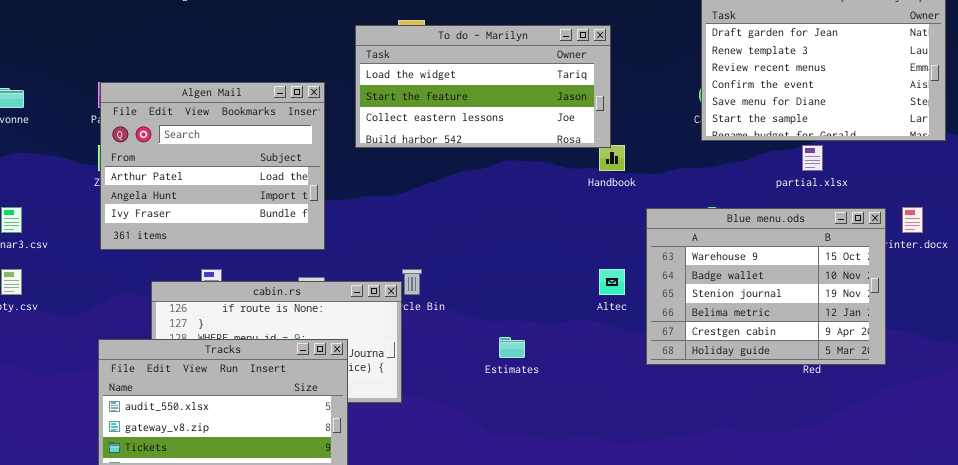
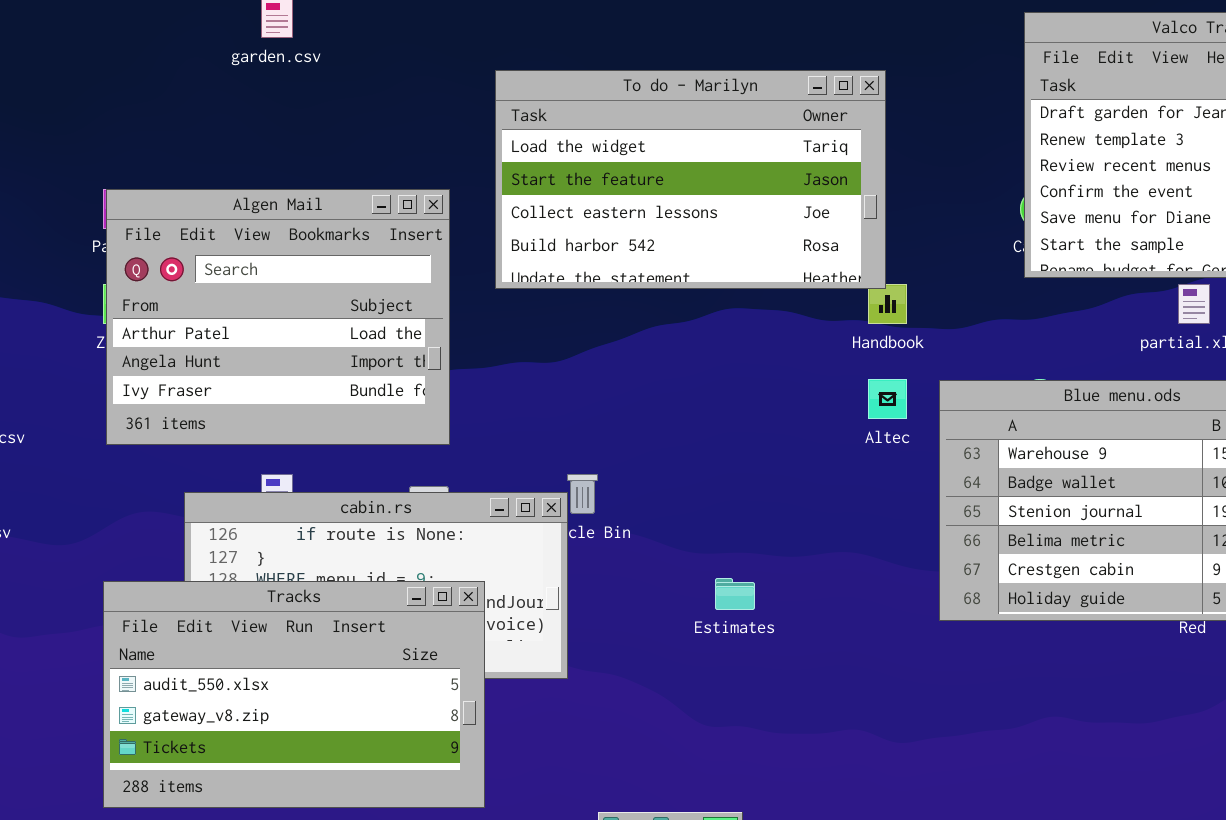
To do - Marilyn: [355,25,611,148] -> [495,70,886,289], resized
Altec: [599,269,625,295] -> [868,379,907,419], moved

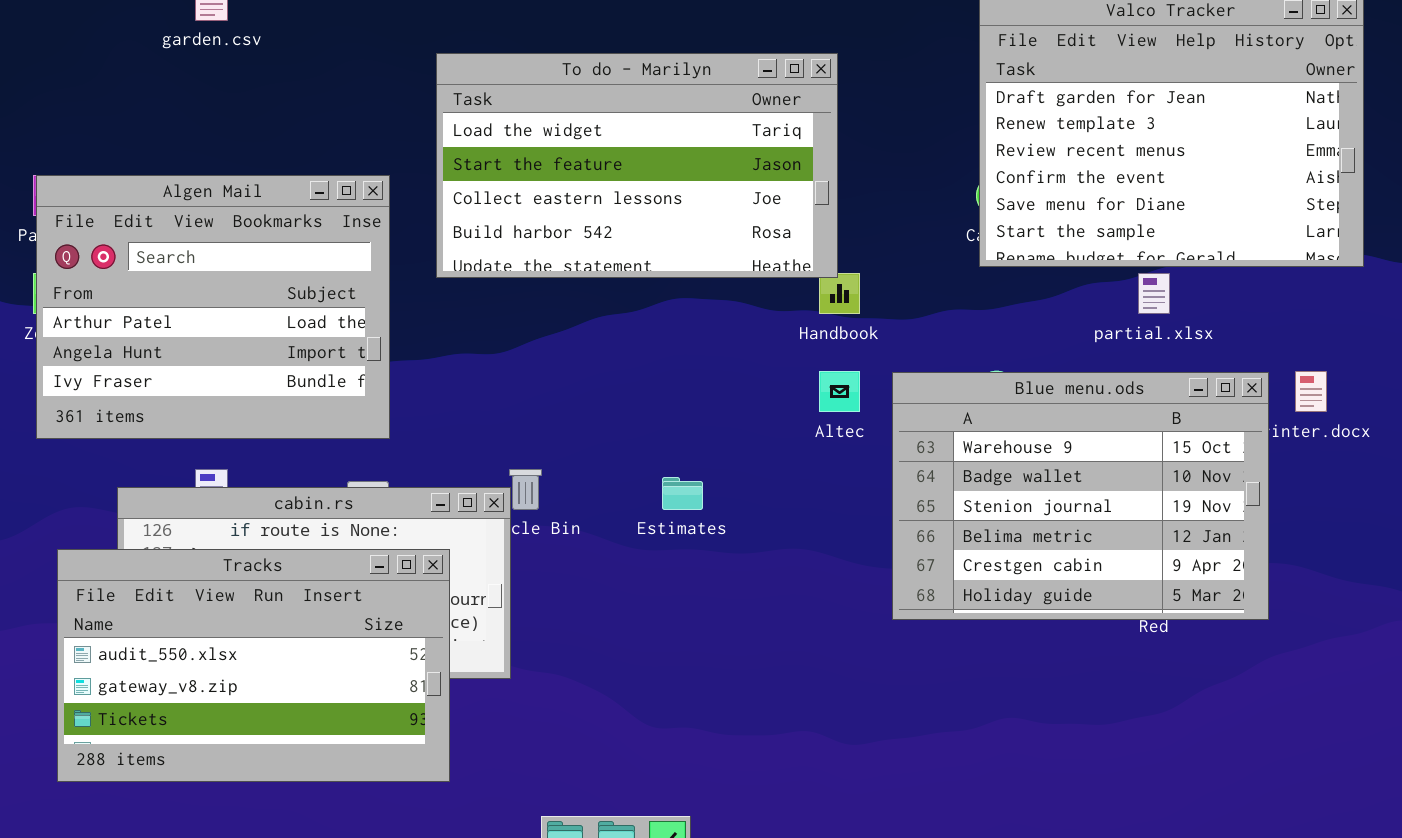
Estimates: [715,578,755,610] -> [662,477,703,510], moved
Tracks: [103,581,485,808] -> [57,549,450,782], moved

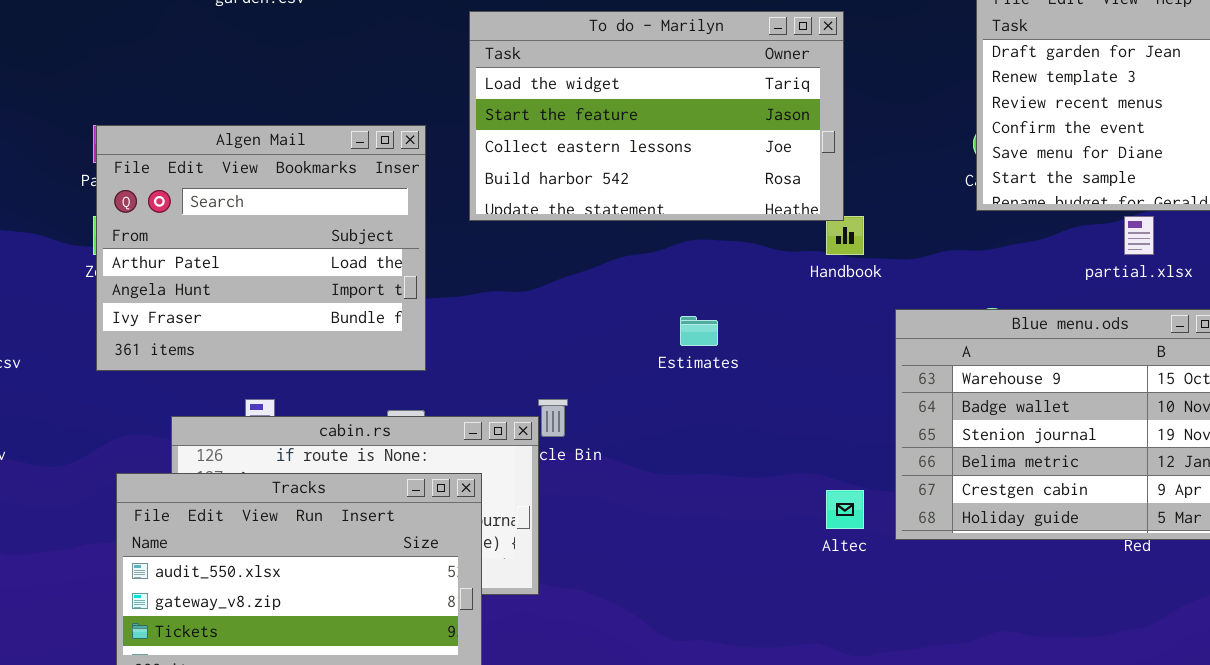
Altec: [819,371,860,412] -> [826,490,864,529], moved
Estimates: [662,477,703,510] -> [680,316,718,346], moved

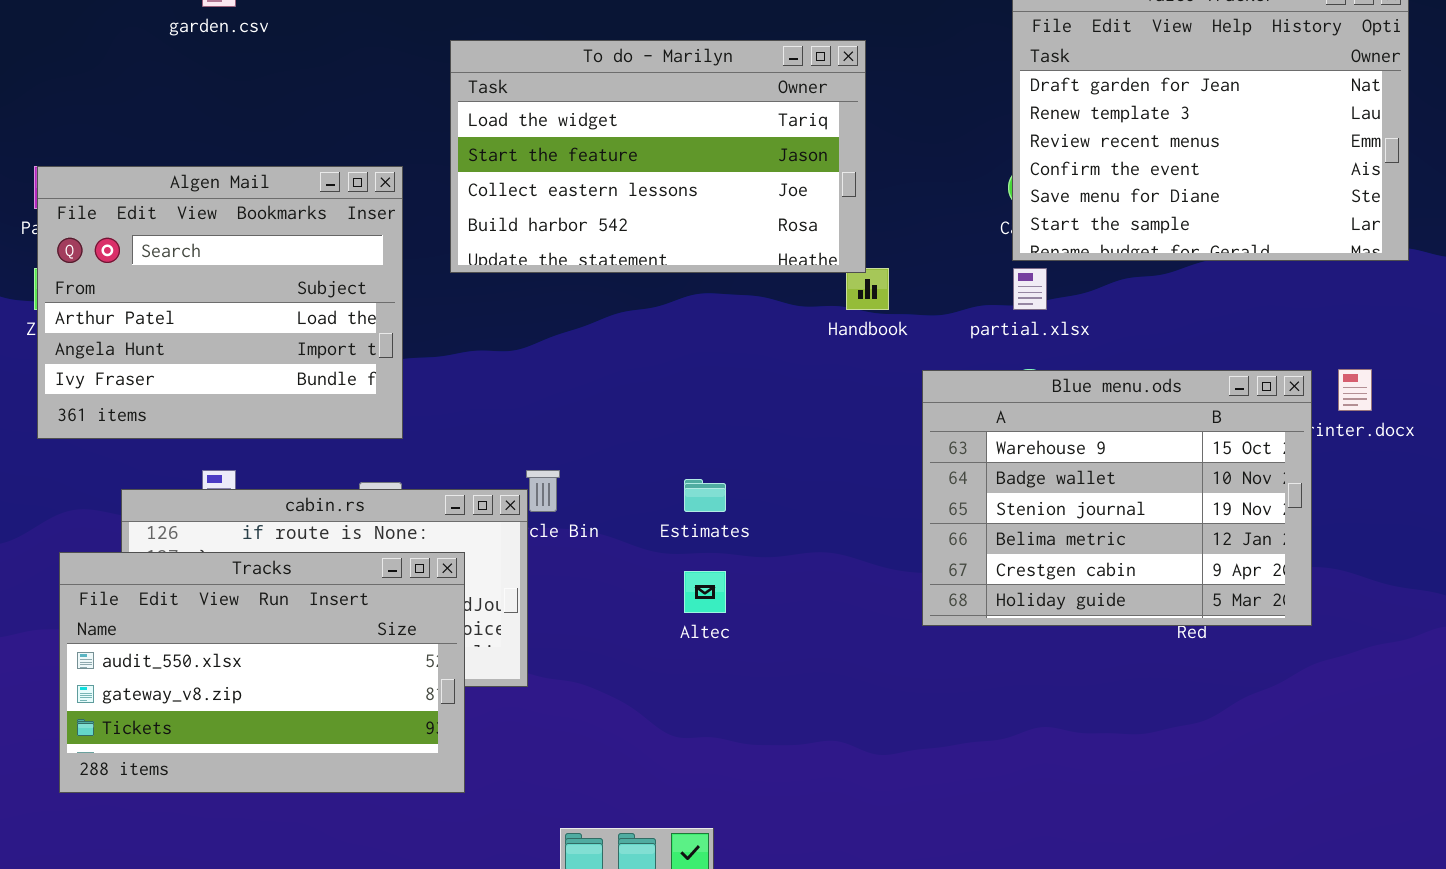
partial.xlsx: [1124,216,1154,255] -> [1013,268,1047,310], moved
Estimates: [680,316,718,346] -> [684,479,726,512], moved
Altec: [826,490,864,529] -> [684,571,726,613], moved

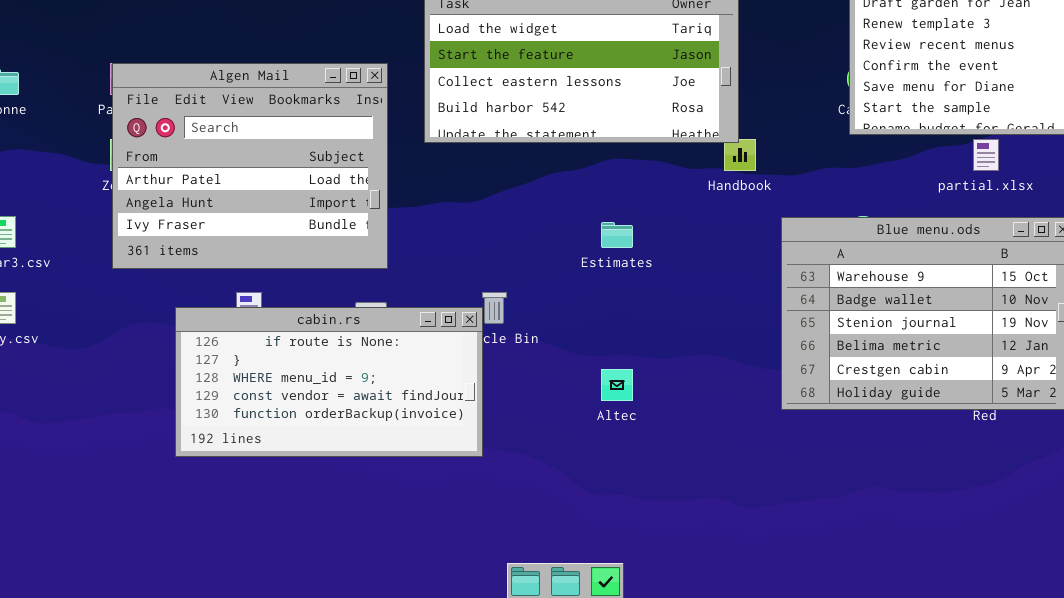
partial.xlsx: [1013,268,1047,310] -> [973,139,999,171], moved
Estimates: [684,479,726,512] -> [601,222,633,248], moved
Tracks: [59,552,465,793] -> none, closed

